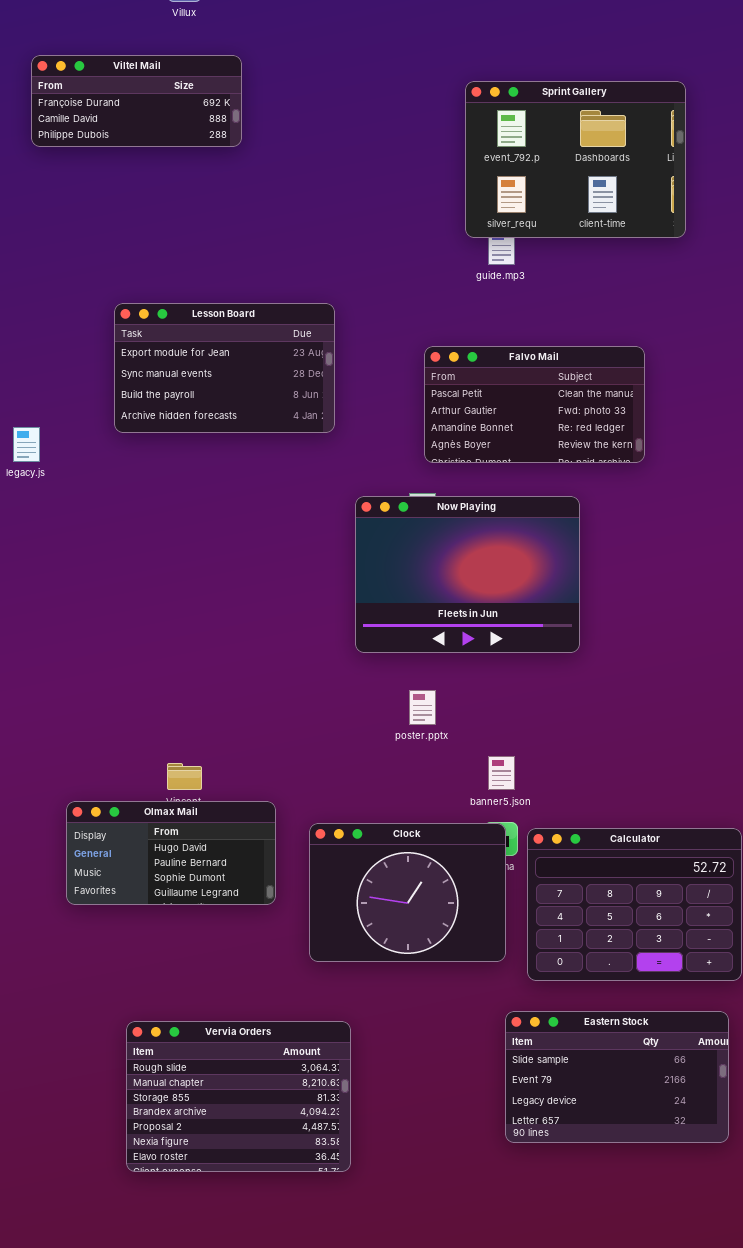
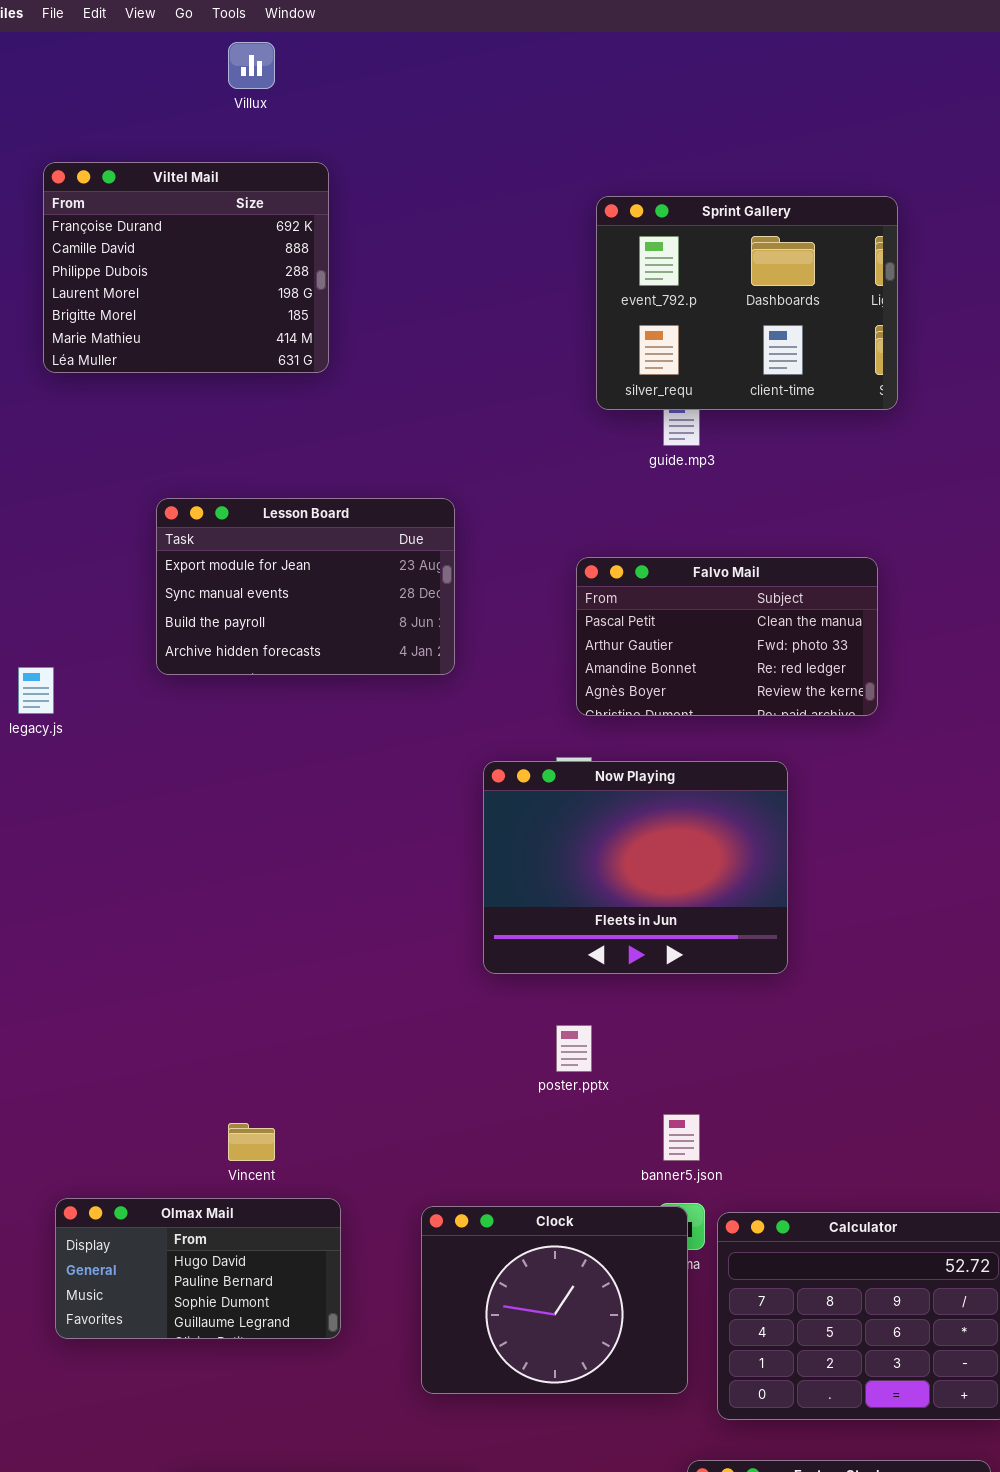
Viltel Mail: [31,55,242,147] -> [43,162,329,373], resized
Sprint Gallery: [465,81,686,238] -> [596,196,898,410], moved
Olmax Mail: [66,801,276,905] -> [55,1198,341,1339], moved

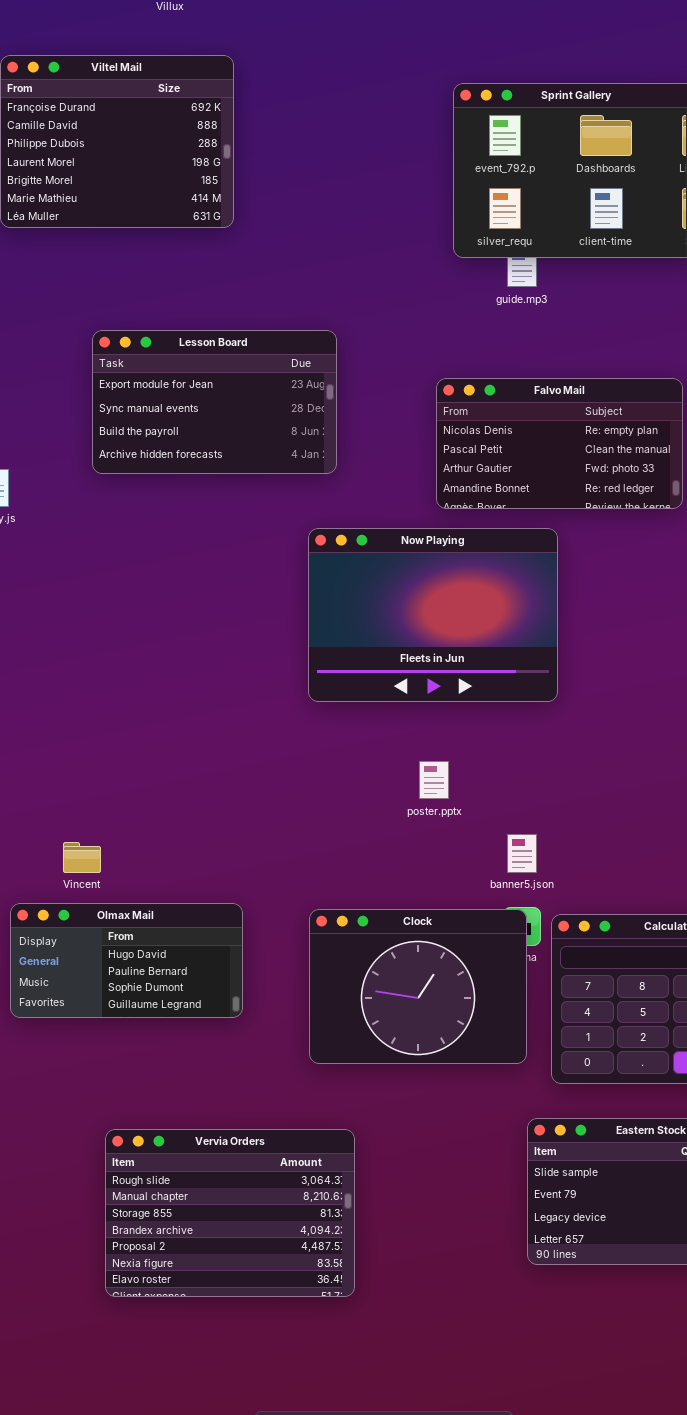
Falvo Mail: [576,557,878,716] -> [436,378,683,509], scrolled up 1 row
Now Playing: [483,761,788,974] -> [308,528,558,702], moved
Vincent: [228,1123,275,1161] -> [63,842,101,873], moved

